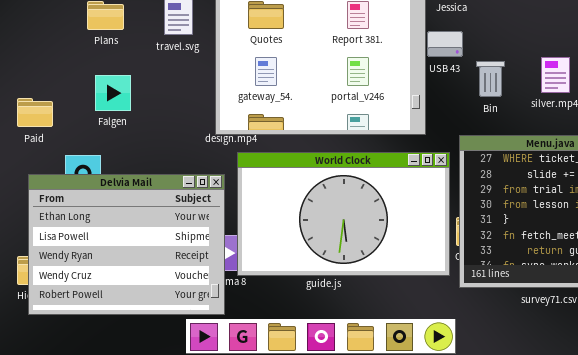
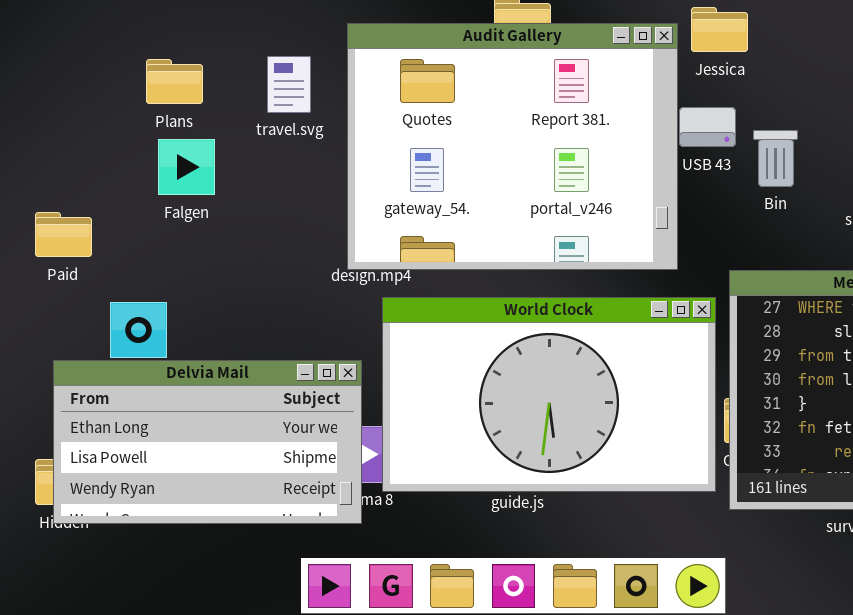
Bin: [476,61,505,97] -> [753,130,798,187], moved
Falgen: [95,75,131,111] -> [158,139,215,195], moved
Delvia Mail: [28,174,225,315] -> [53,360,362,524], moved, resized

